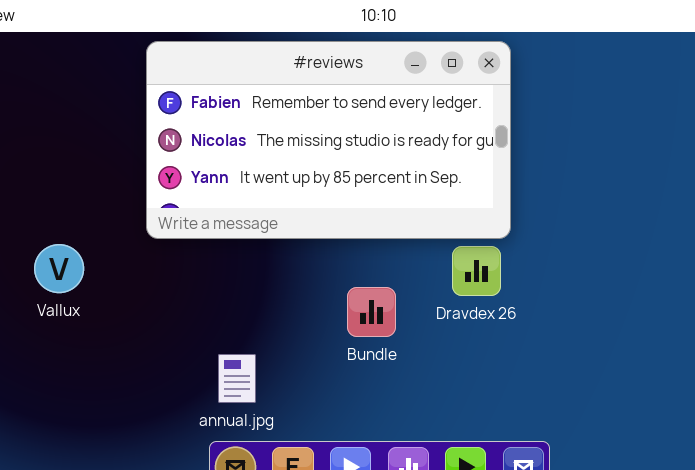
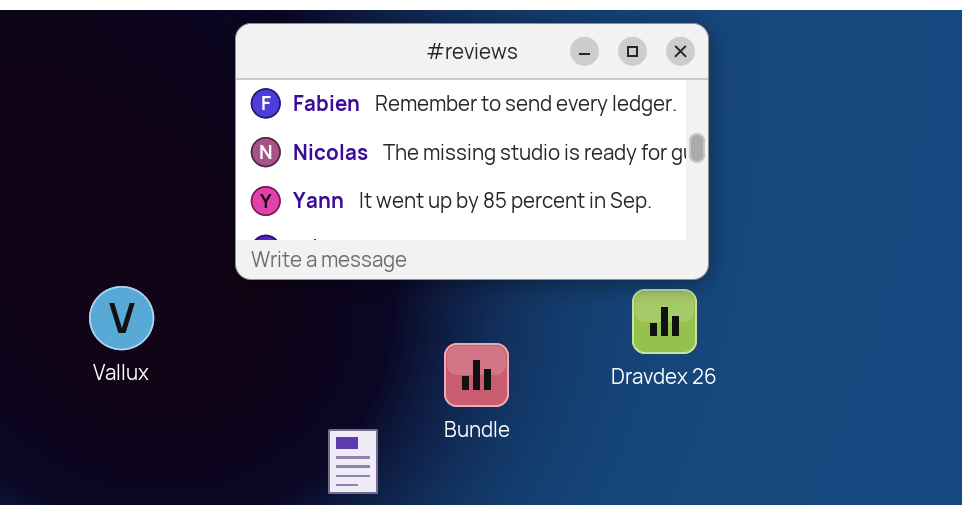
Bundle: [347,287,396,337] -> [444,343,509,407], moved

